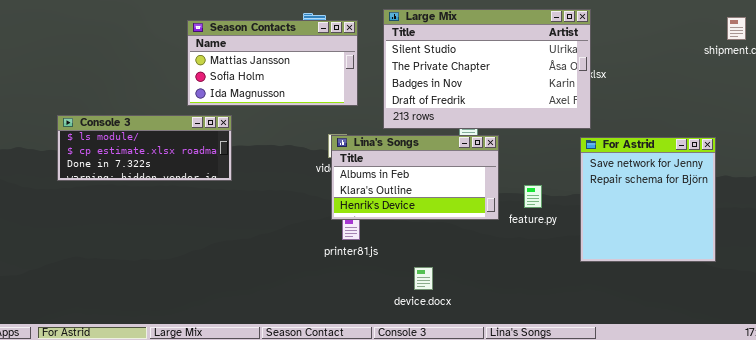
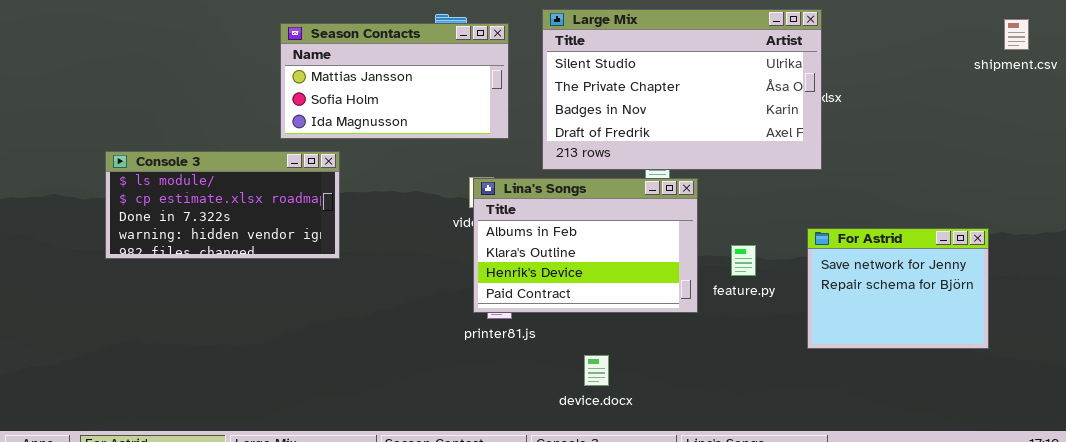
Console 3: [57,115,232,181] -> [105,151,340,259], resized
Lina's Songs: [331,135,499,220] -> [473,178,698,313], resized
For Astrid: [580,137,716,262] -> [807,228,989,349], resized

